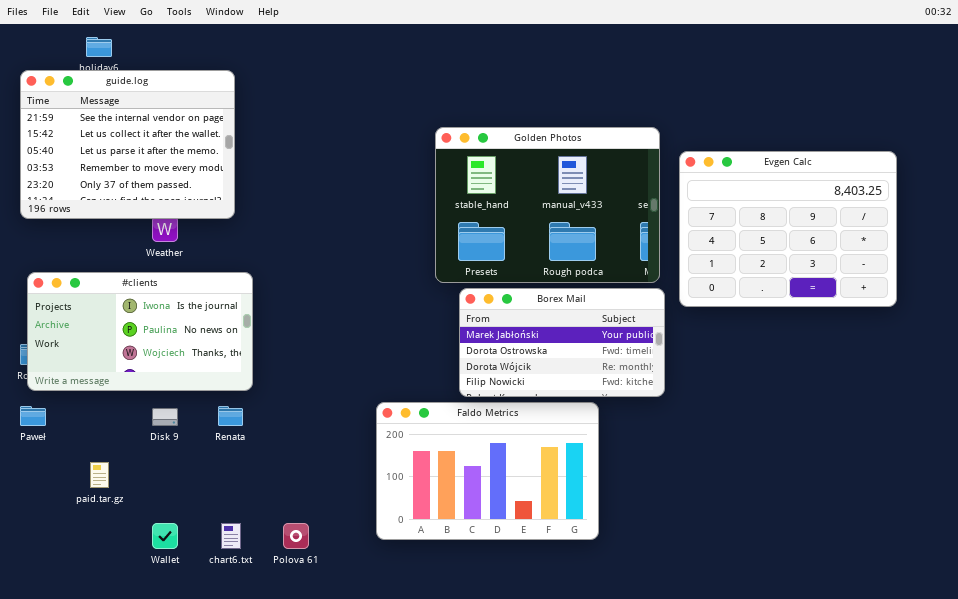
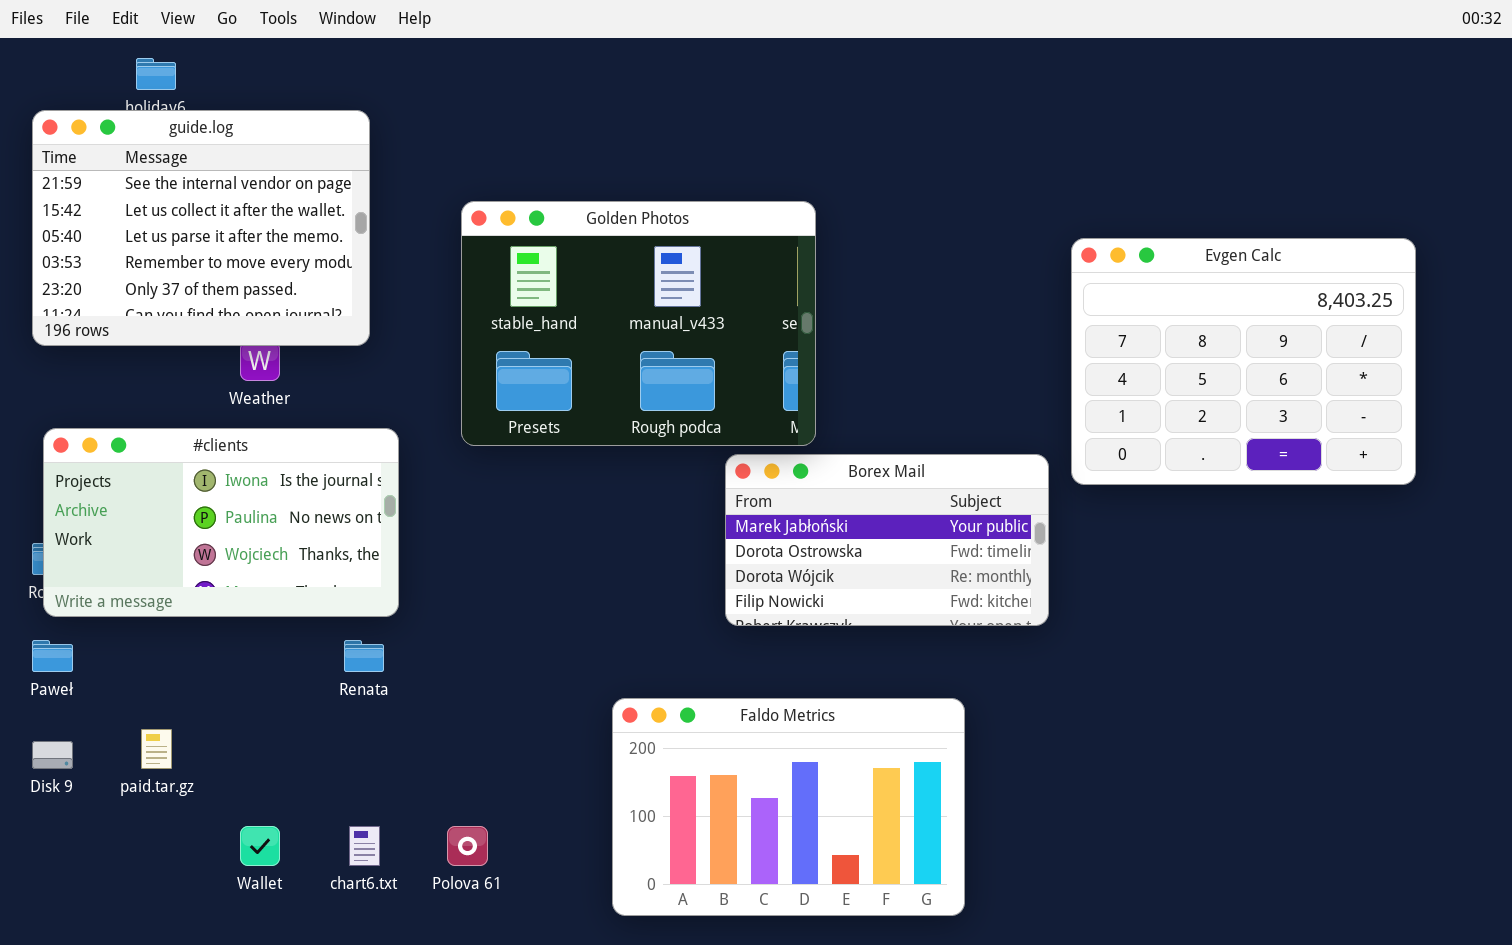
Golden Photos: [435,127,660,283] -> [461,201,816,446], moved
Faldo Metrics: [376,402,599,540] -> [612,698,965,916], moved
Disk 9: [152,408,178,426] -> [32,741,73,769], moved

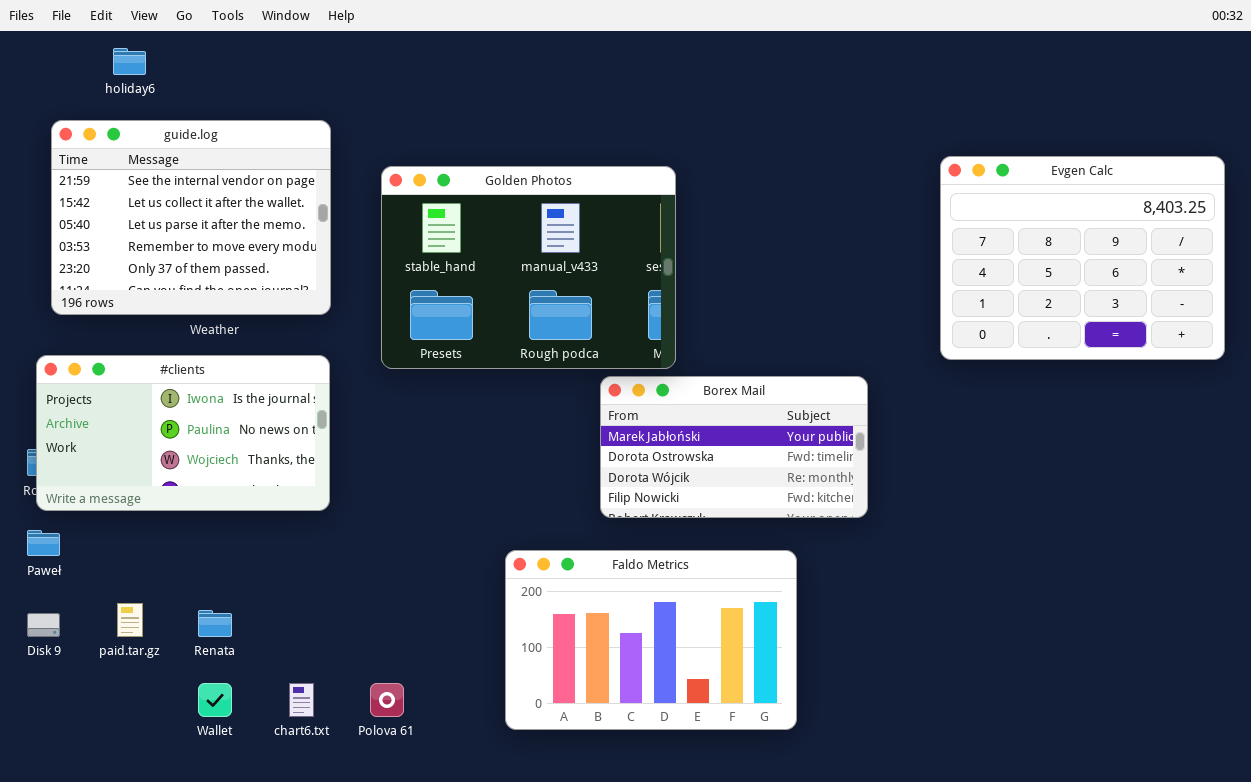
guide.log: [32,110,370,346] -> [51,120,331,315], moved
Evgen Calc: [1071,238,1416,485] -> [940,156,1225,360], moved
Renata: [344,640,384,672] -> [198,610,232,637], moved
Faldo Metrics: [612,698,965,916] -> [505,550,797,730], moved

